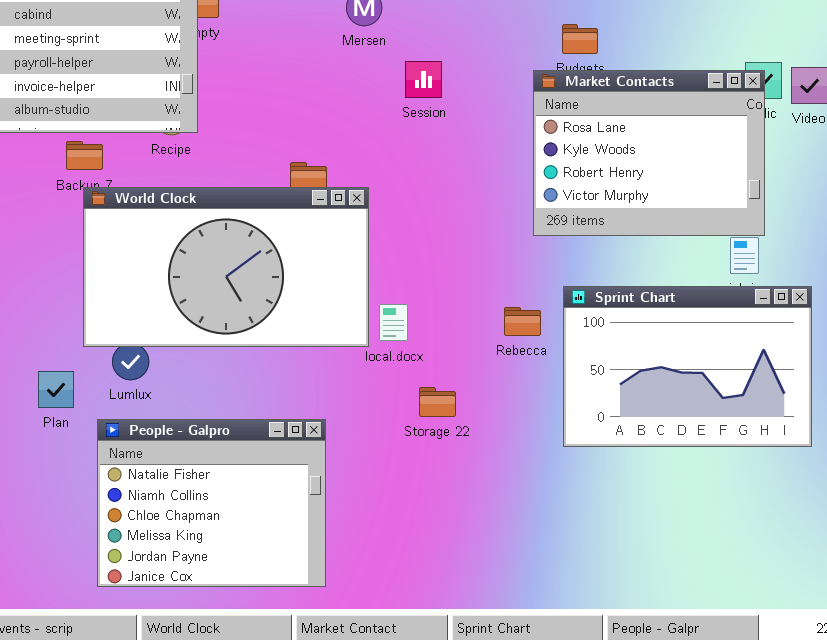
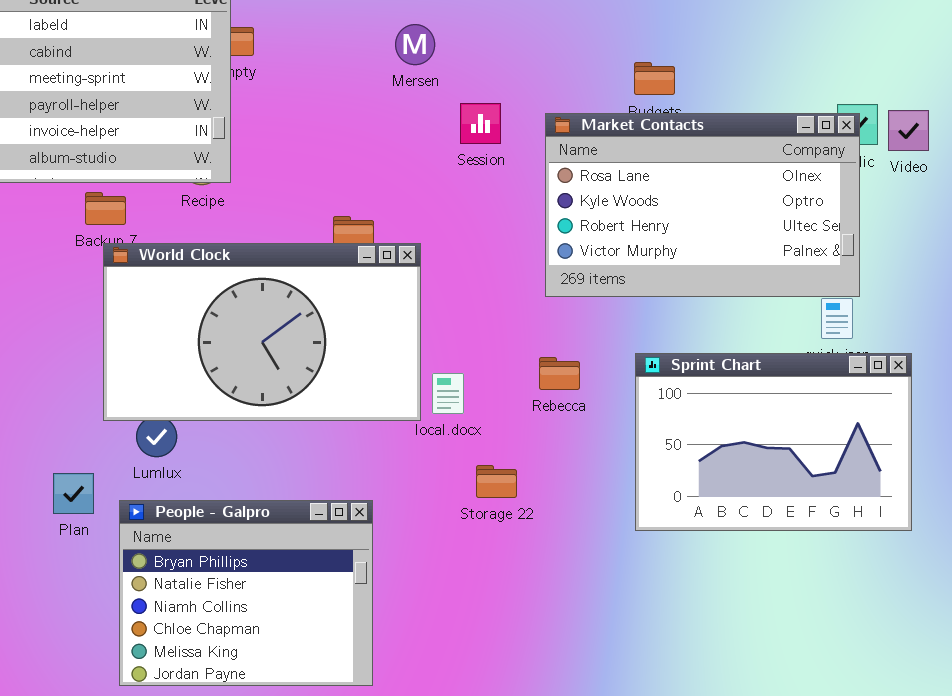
Market Contacts: [533,70,765,236] -> [545,113,860,297], resized
Rebecca: [504,307,541,336] -> [539,357,580,390], moved
Plan: [38,371,74,408] -> [53,473,94,514], moved
People - Galpro: [97,419,326,587] -> [119,500,373,686], scrolled up 1 row

